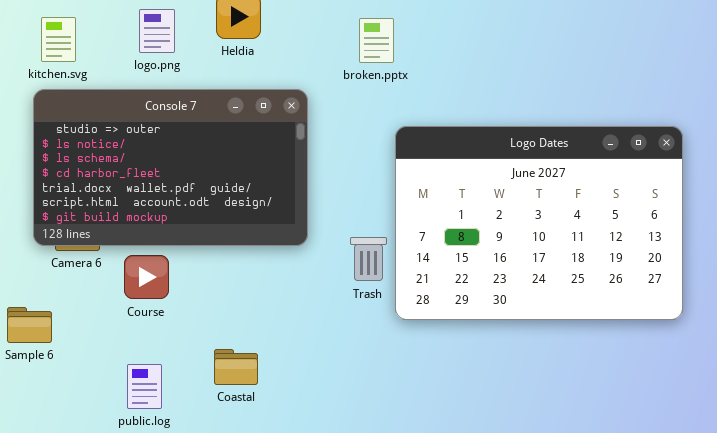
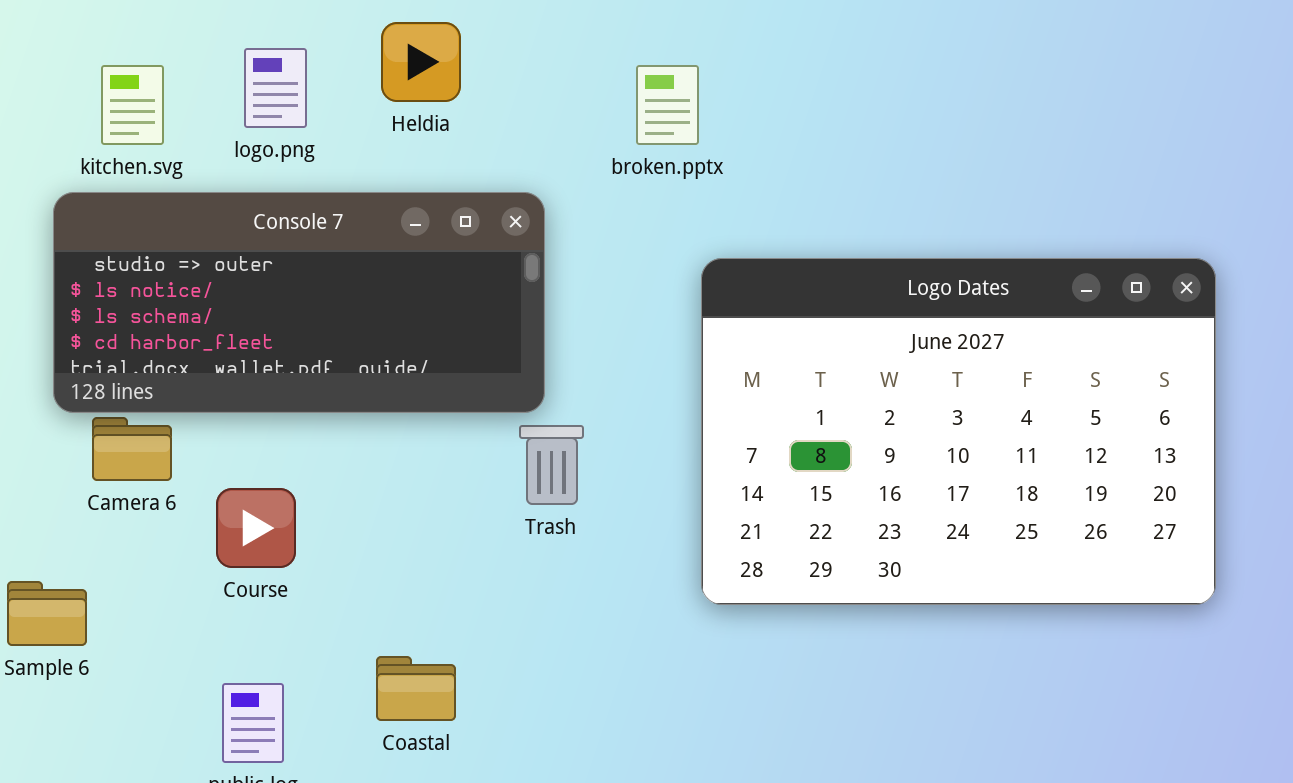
kitchen.svg: [41,17,76,62] -> [101,65,164,145], moved
Console 7: [33,89,308,246] -> [53,192,545,413], resized
Trash: [350,237,387,281] -> [519,425,584,505], moved

